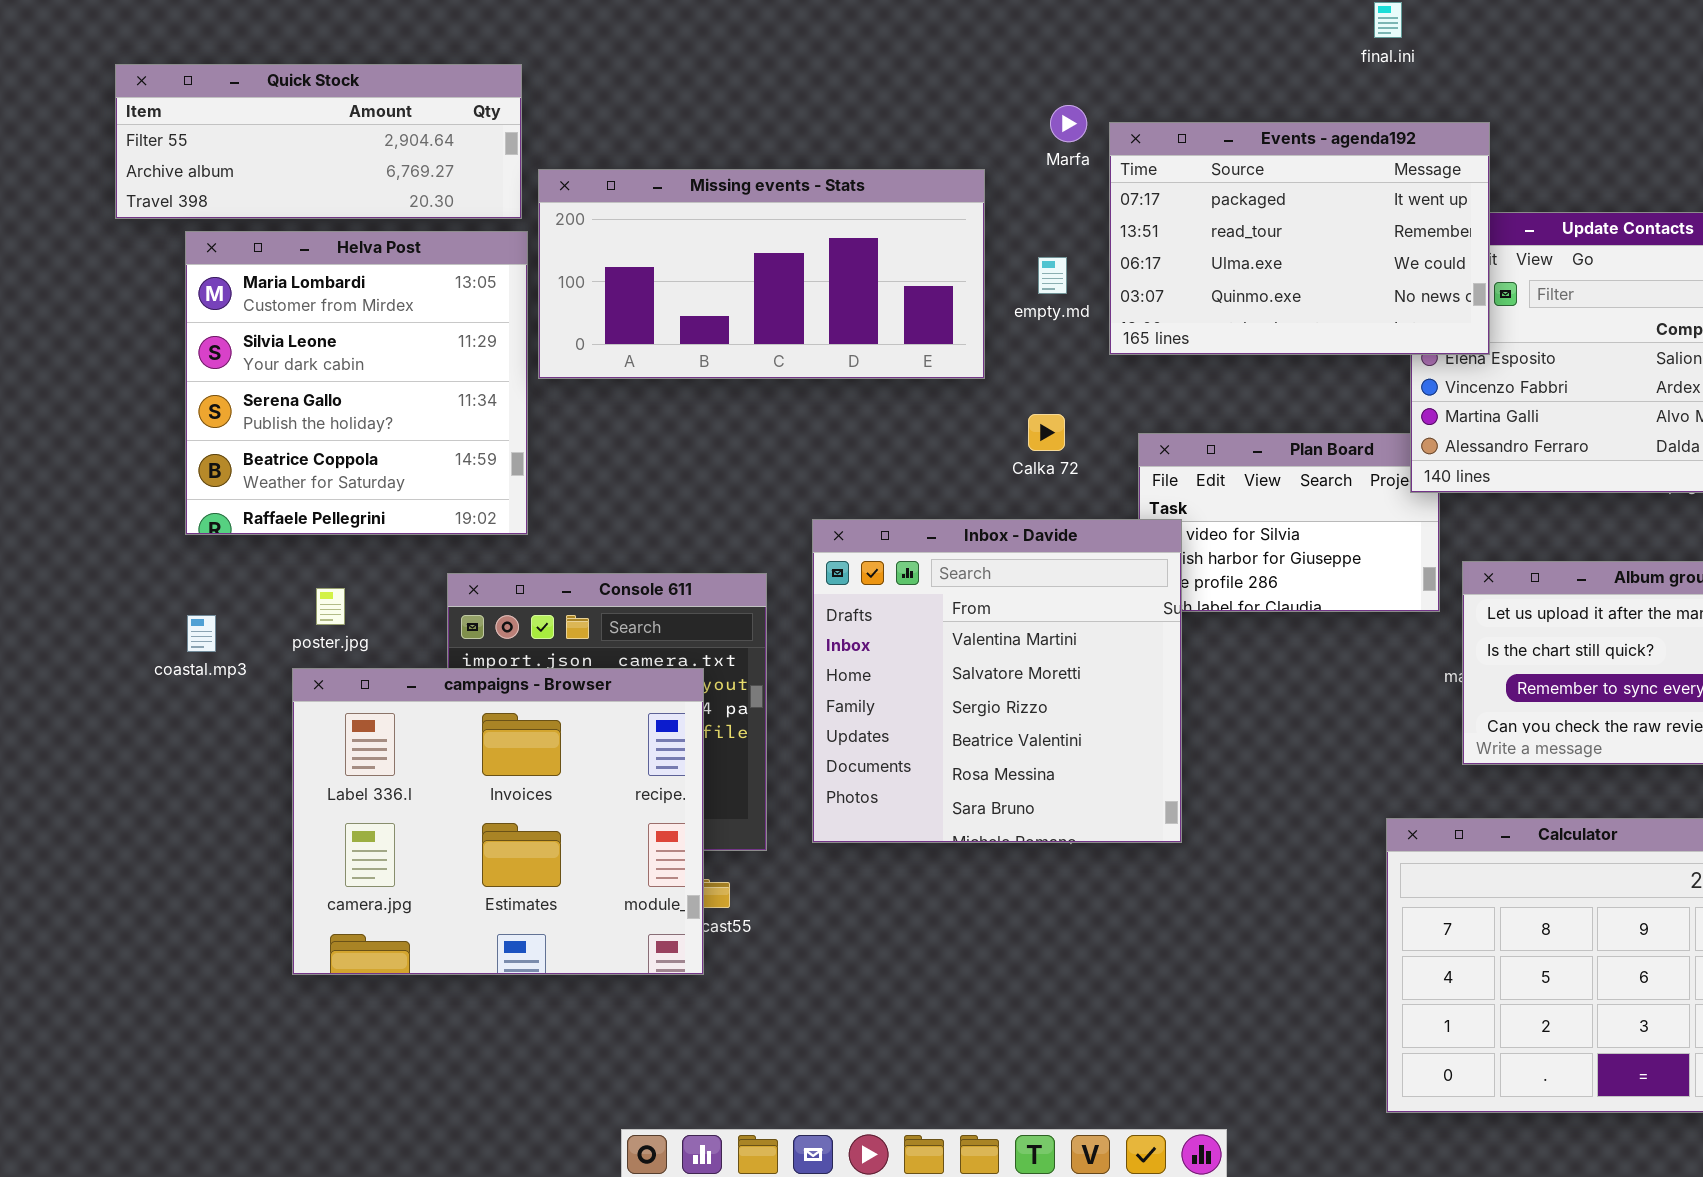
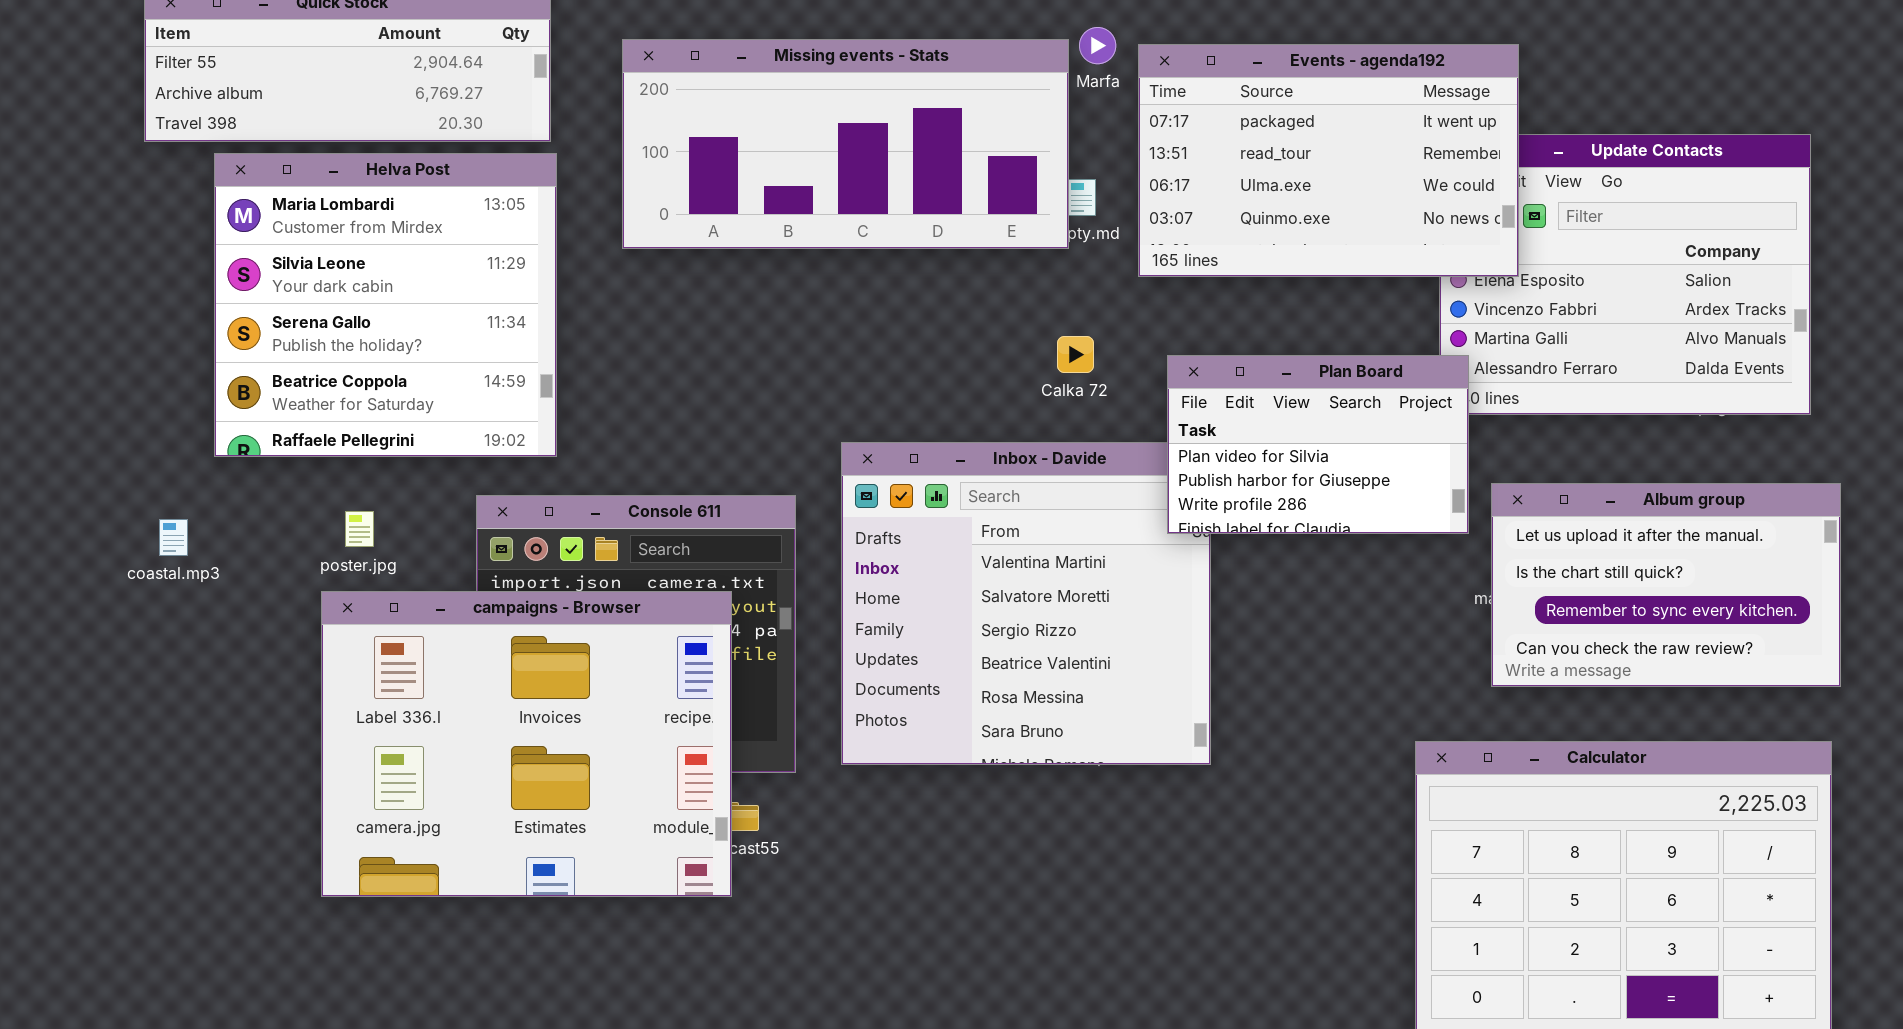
Missing events - Stats: [538,169,985,379] -> [622,39,1069,249], moved
Plan Board: [1138,433,1440,612] -> [1167,355,1469,534], raised
coastal.mp3: [187,615,216,652] -> [159,519,188,556], moved

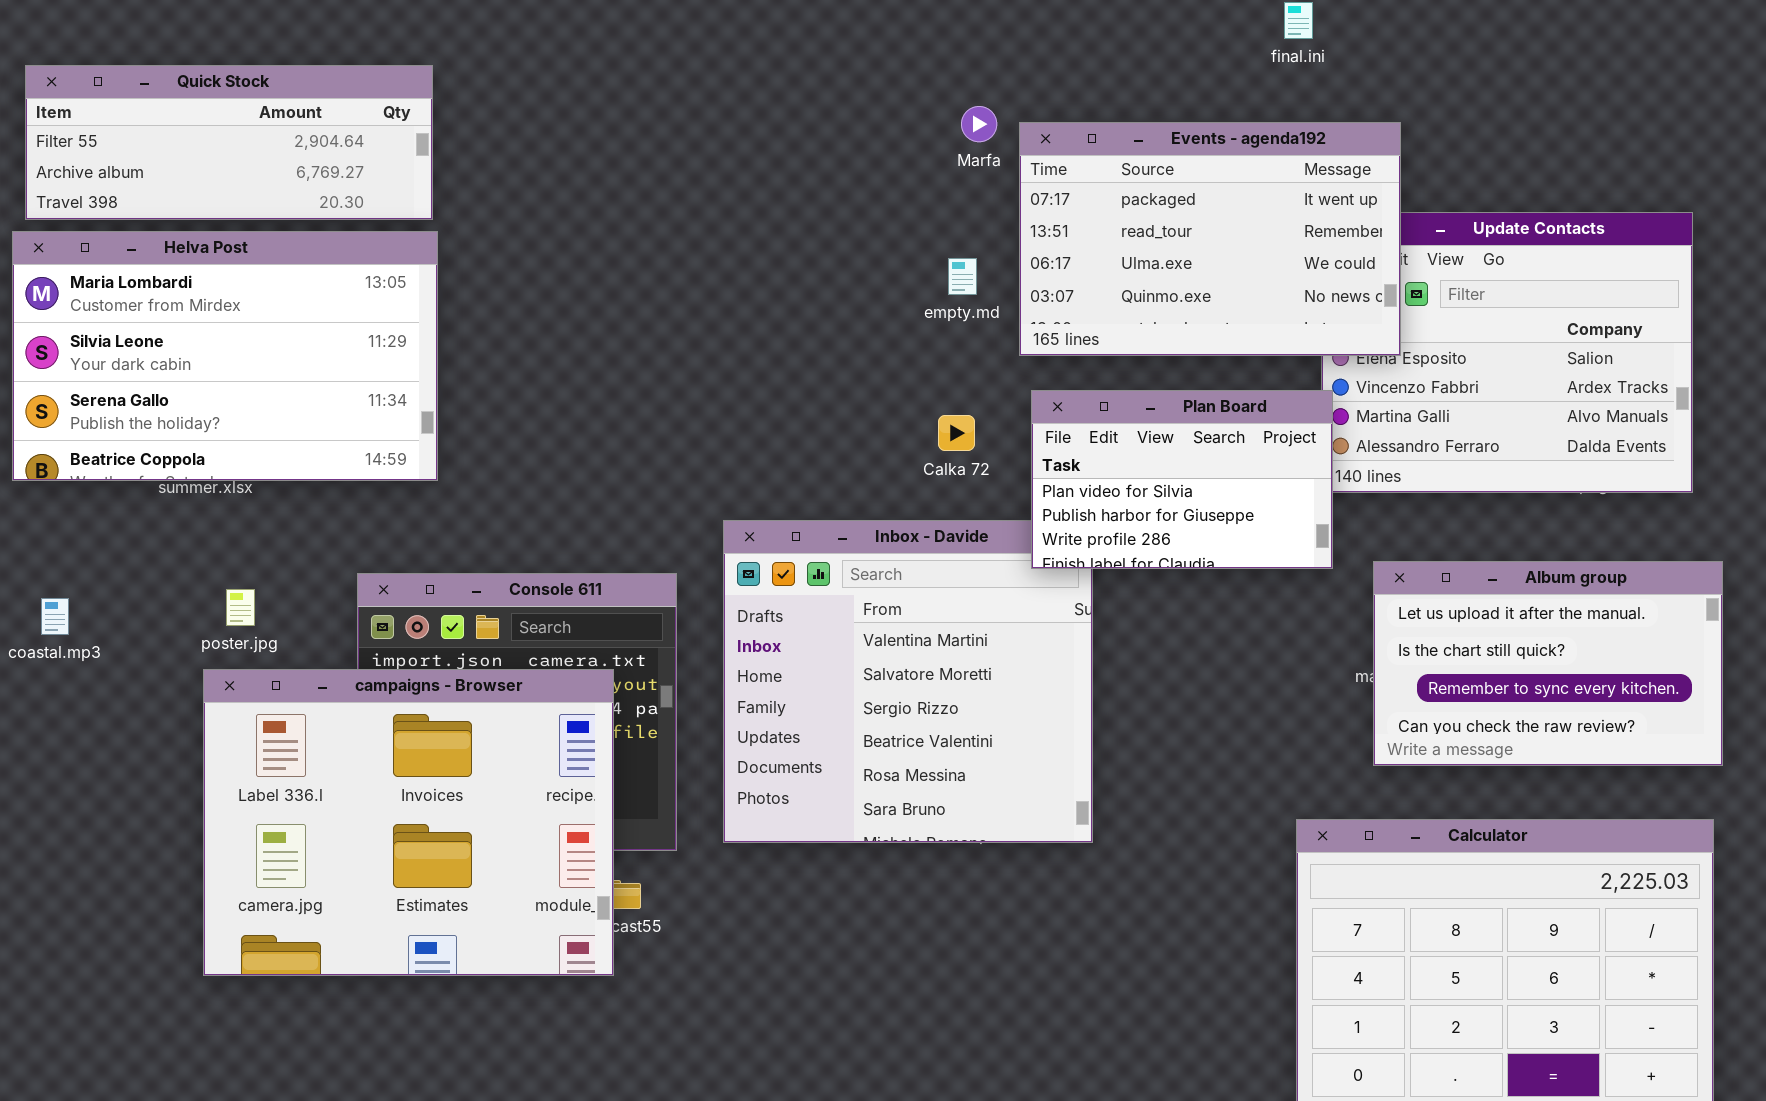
Missing events - Stats: [622,39,1069,249] -> none, closed
Helva Post: [214,153,557,457] -> [12,231,438,481], resized
Plan Board: [1167,355,1469,534] -> [1031,390,1333,569], moved

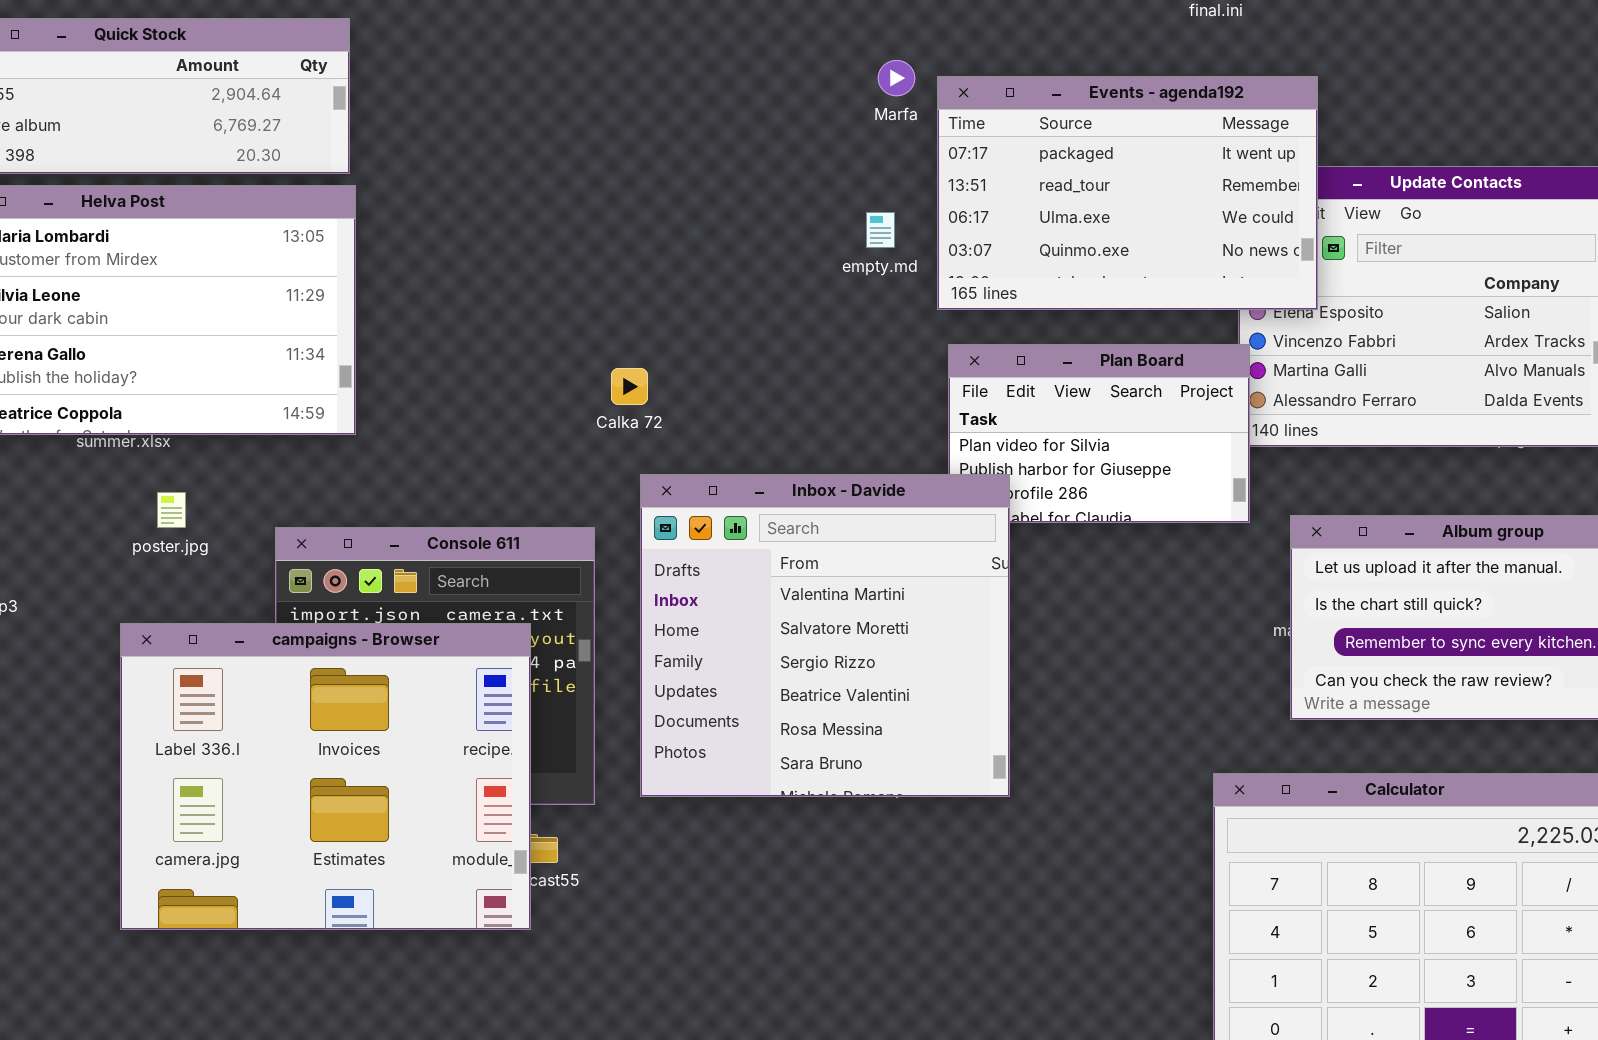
Calka 72: [938,415,975,451] -> [611,368,648,405], moved
Inbox - Davide: [723,520,1093,843] -> [640,474,1010,797], raised
poster.jpg: [226,589,255,626] -> [157,492,186,528], moved

